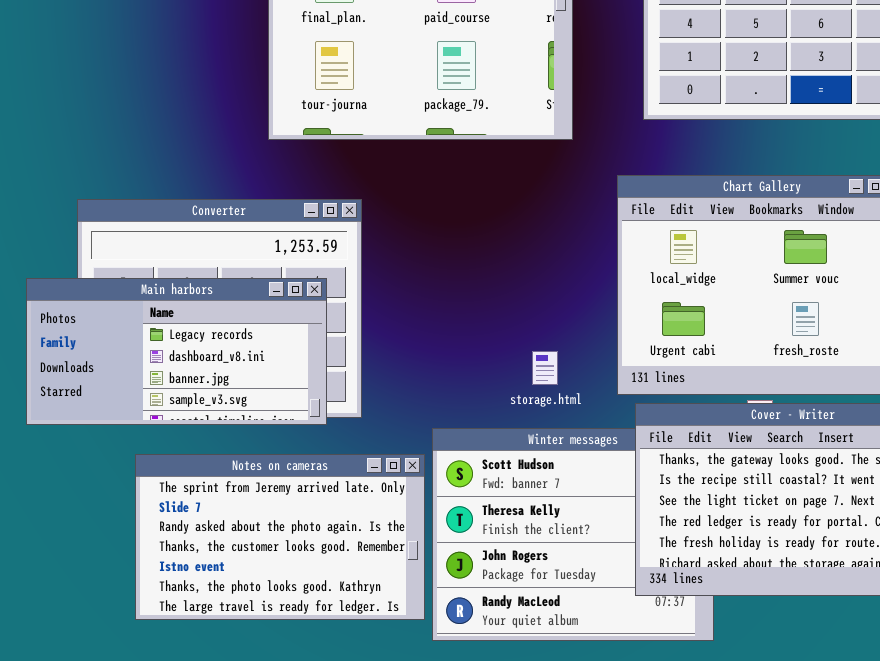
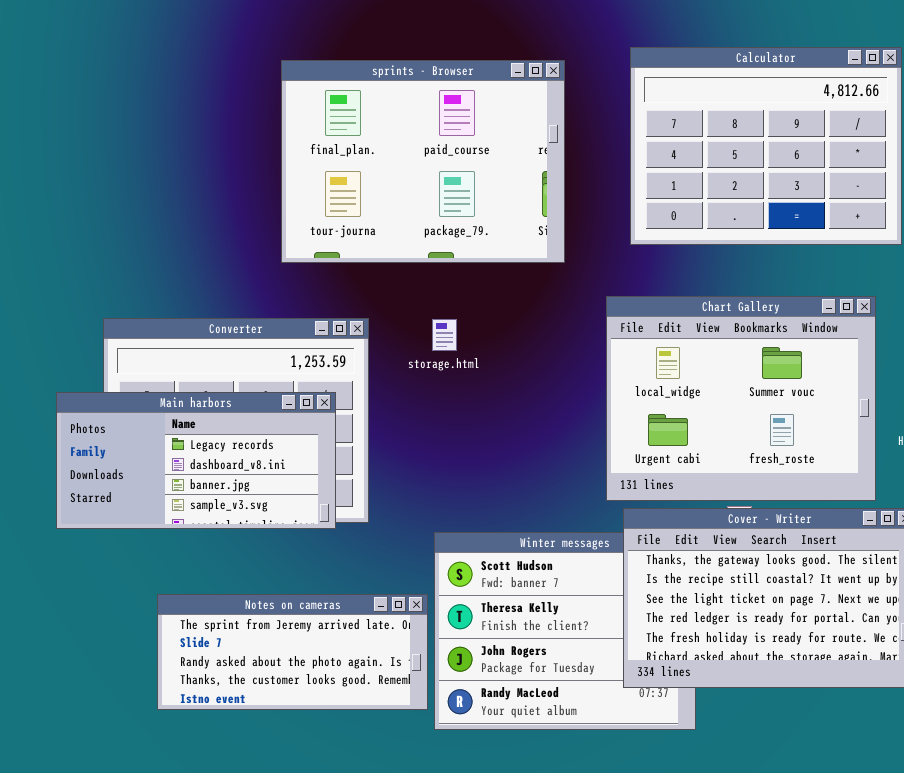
storage.html: [532,351,558,385] -> [432,319,457,351], moved
Notes on cameras: [135,454,425,620] -> [157,594,428,710], resized

